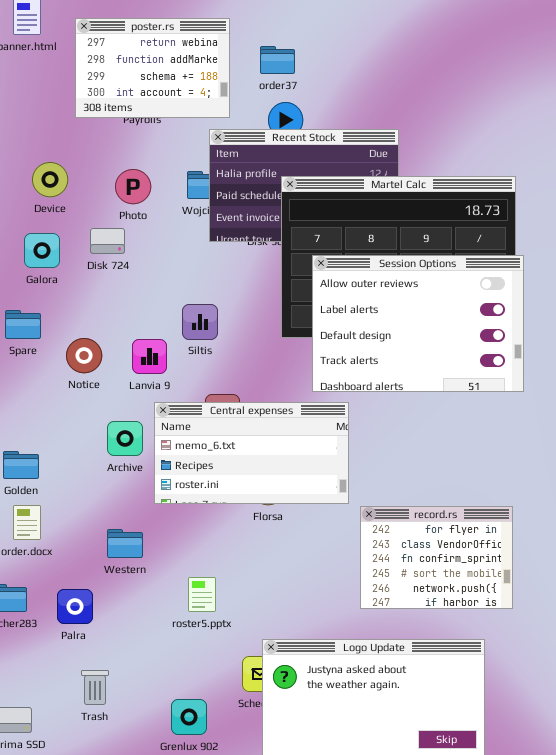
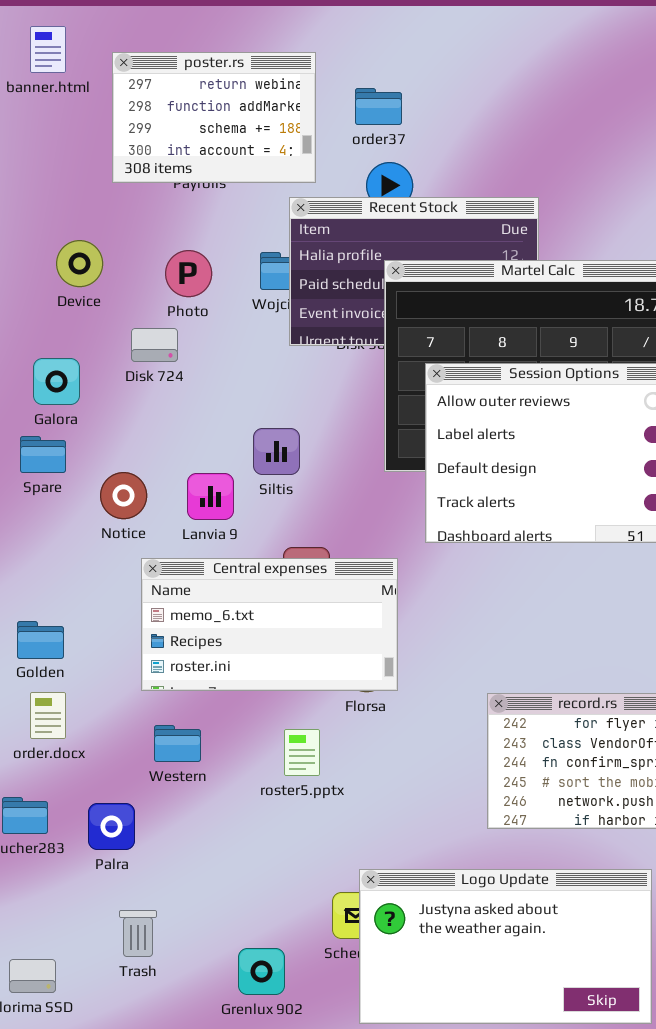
Galora: [24,233,60,268] -> [33,358,80,405], moved
Central expenses: [154,402,349,504] -> [141,558,398,691], moved
roster5.pptx: [188,577,216,612] -> [284,729,320,776], moved

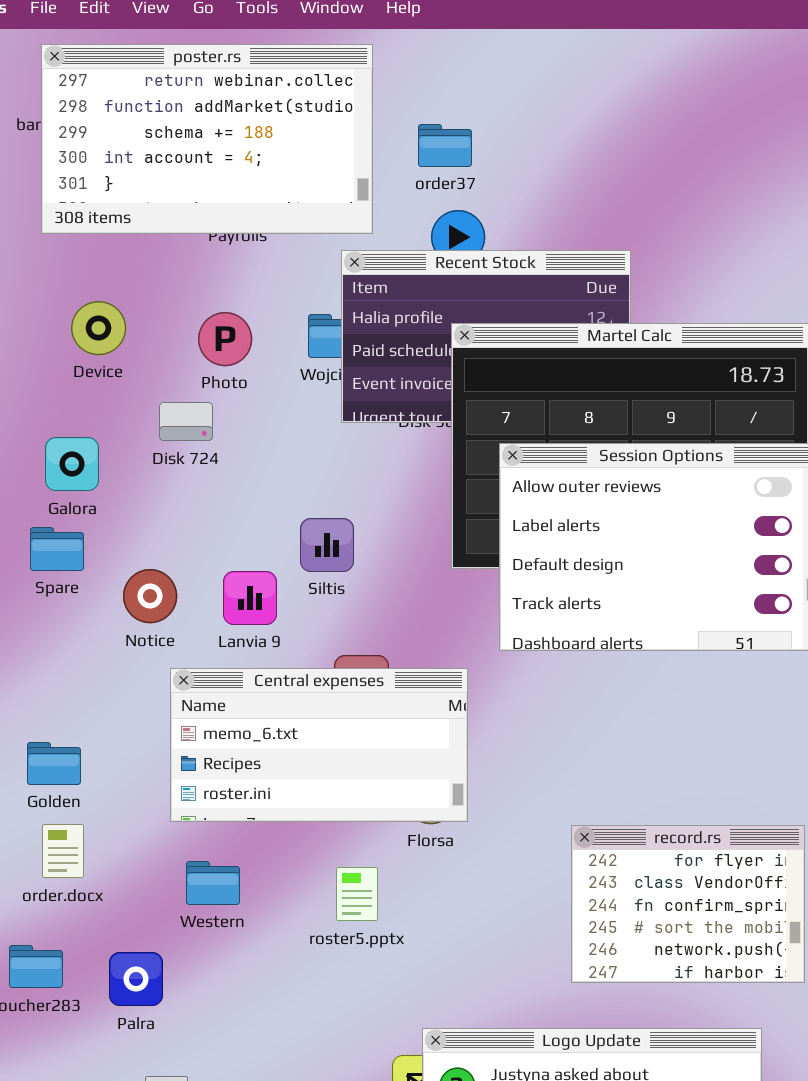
poster.rs: [112,52,316,183] -> [41,44,373,234], resized

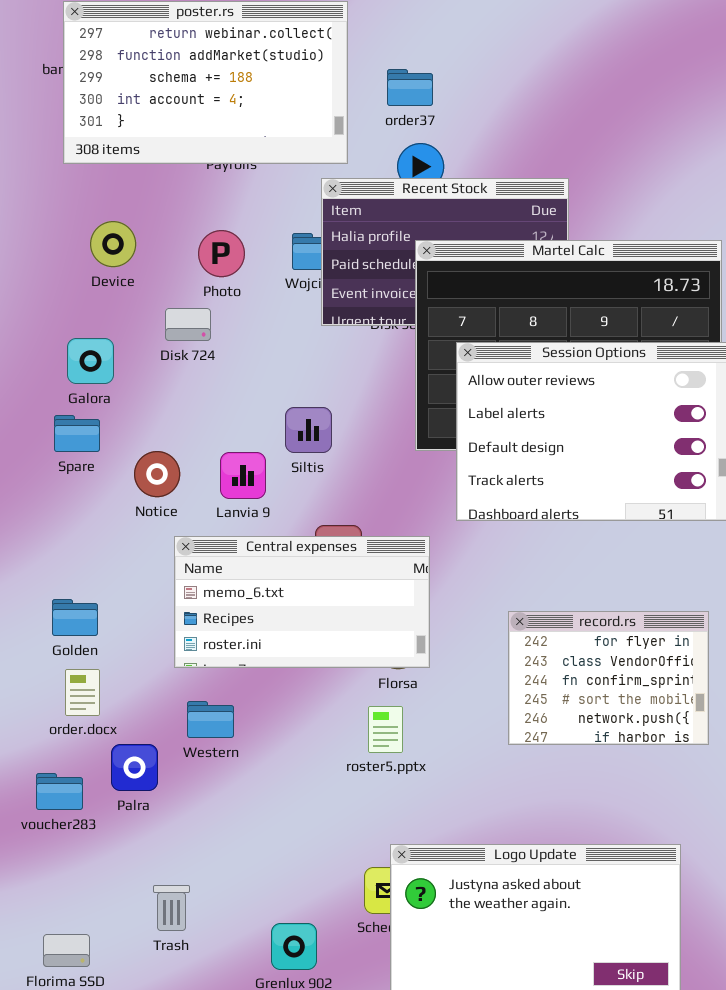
record.rs: [571,825,805,983] -> [508,611,709,745], moved
roster5.pptx: [336,867,378,921] -> [368,706,403,753], moved
Palra: [109,952,163,1006] -> [111,744,158,791], moved

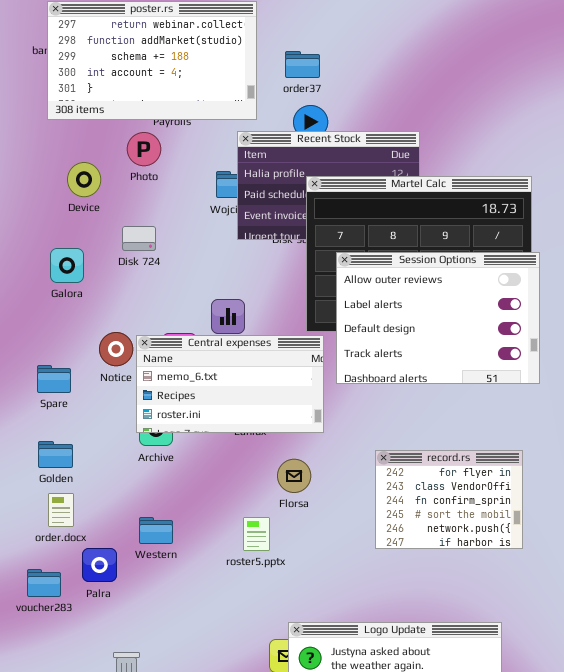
Photo: [198,230,245,277] -> [127,132,161,166], moved
Spare: [54,415,100,452] -> [37,365,71,393], moved
Central expenses: [174,536,430,668] -> [136,335,324,433], moved
roster5.pptx: [368,706,403,753] -> [243,517,270,551], moved

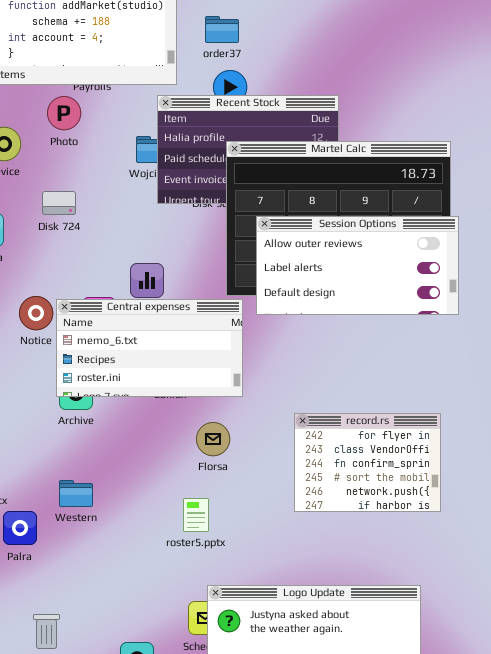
Session Options: [336,252,540,384] -> [256,216,459,315], resized
roster5.pptx: [243,517,270,551] -> [183,498,209,532], moved

